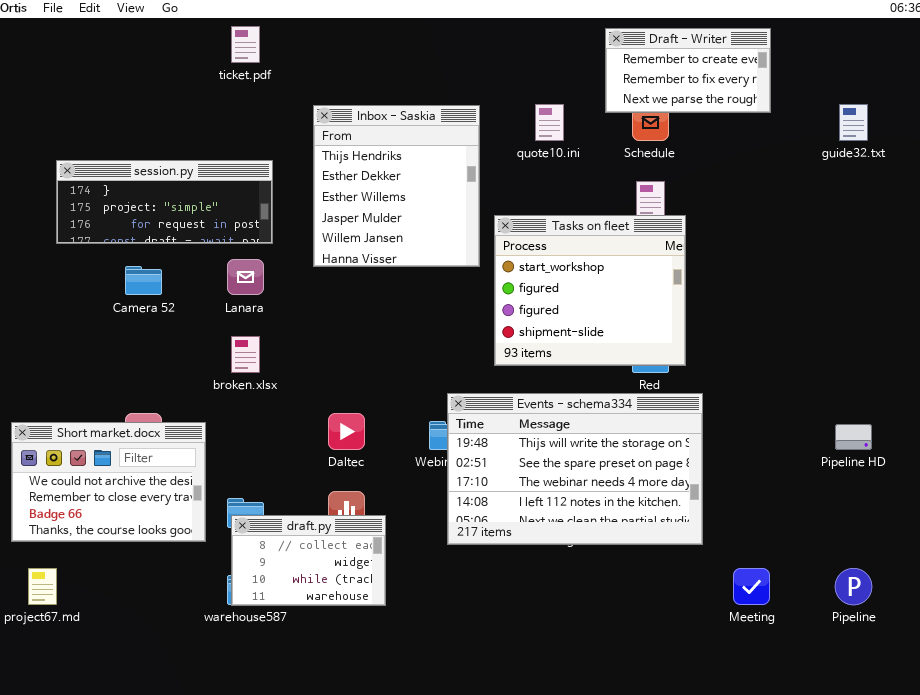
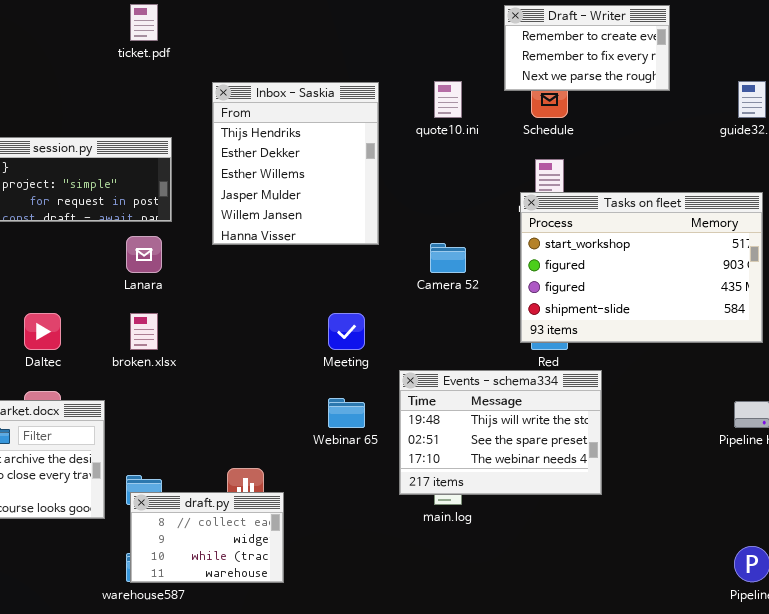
Tasks on fleet: [494,215,686,366] -> [520,192,763,343], moved, resized
Camera 52: [125,266,162,295] -> [430,243,466,273], moved
Events - schema334: [447,393,703,545] -> [399,370,602,495], resized
Daltec: [328,413,365,450] -> [24,313,61,350], moved
Meeting: [733,568,770,605] -> [328,313,365,350], moved

